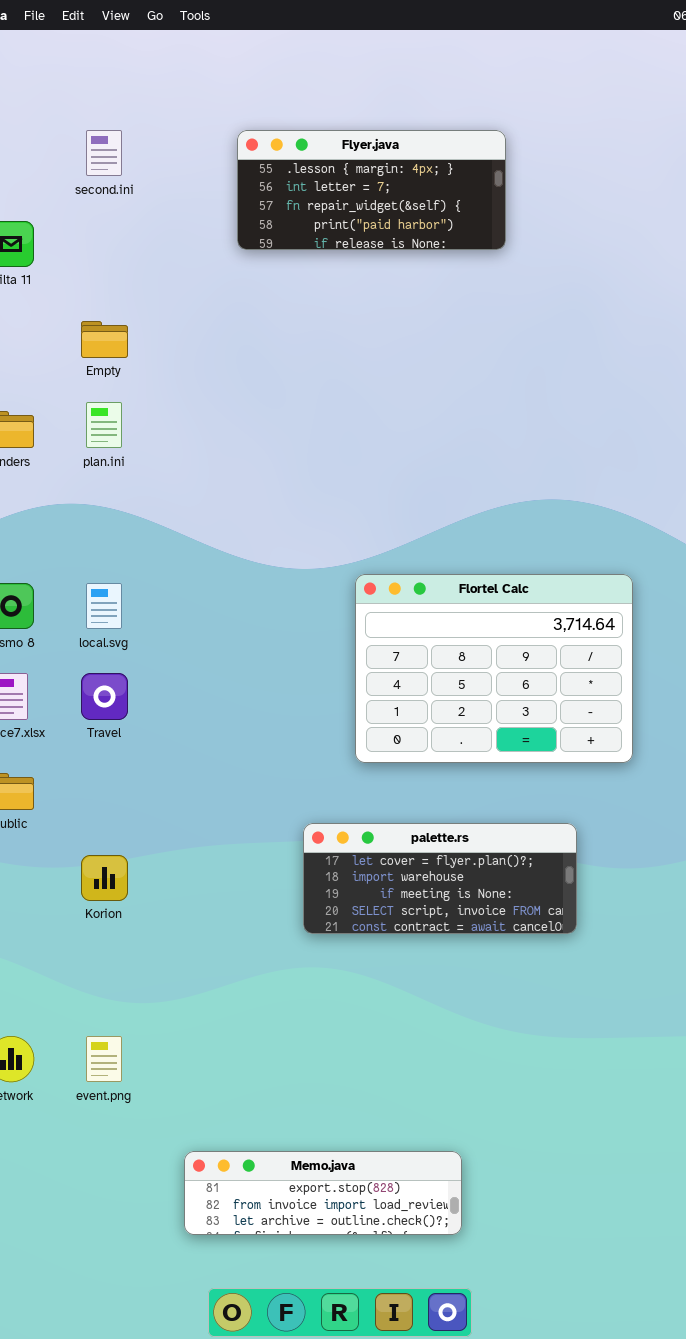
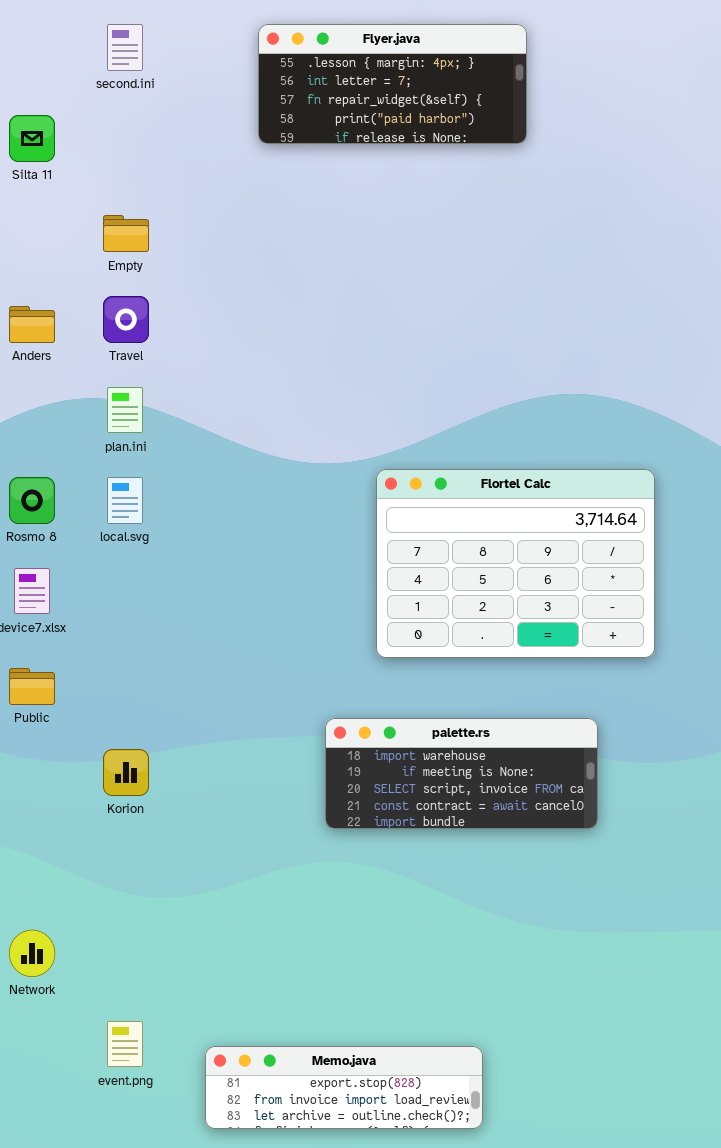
plan.ini: [86,402,122,448] -> [107,387,143,433], moved
Travel: [81,673,128,720] -> [103,296,149,343], moved
palette.rs: [303,823,577,934] -> [325,718,598,829], scrolled down 1 row
event.png: [86,1036,122,1082] -> [107,1021,143,1067], moved

